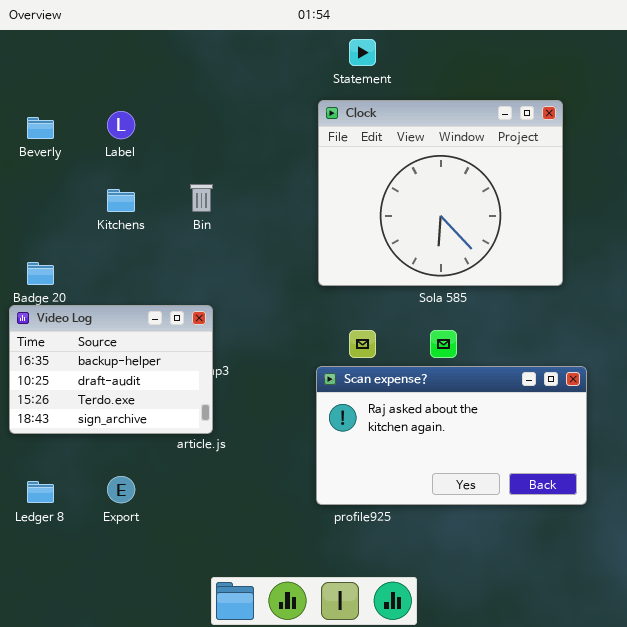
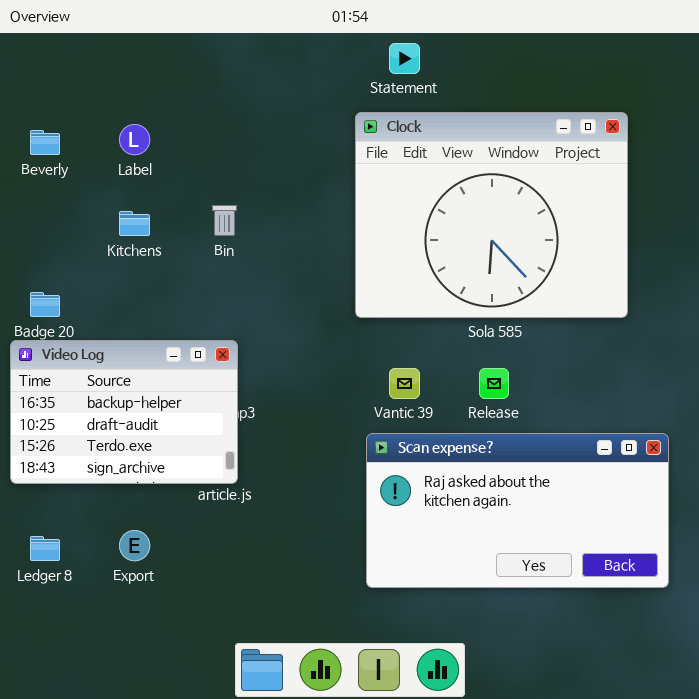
Scan expense?: [316,366,587,505] -> [366,433,669,588], moved

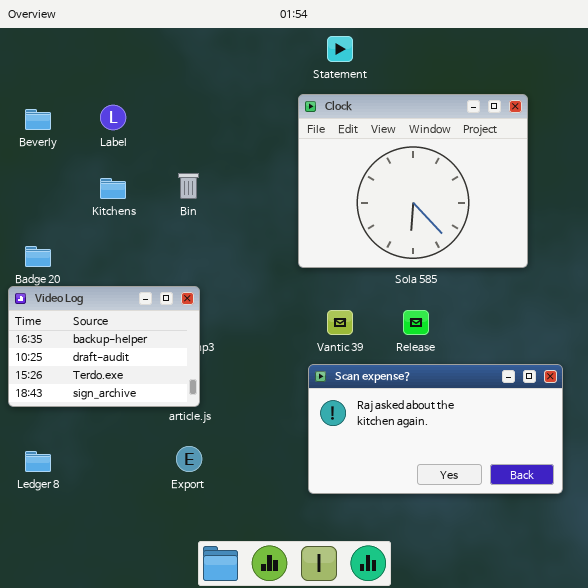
Export: [119,530,150,561] -> [176,446,202,472], moved

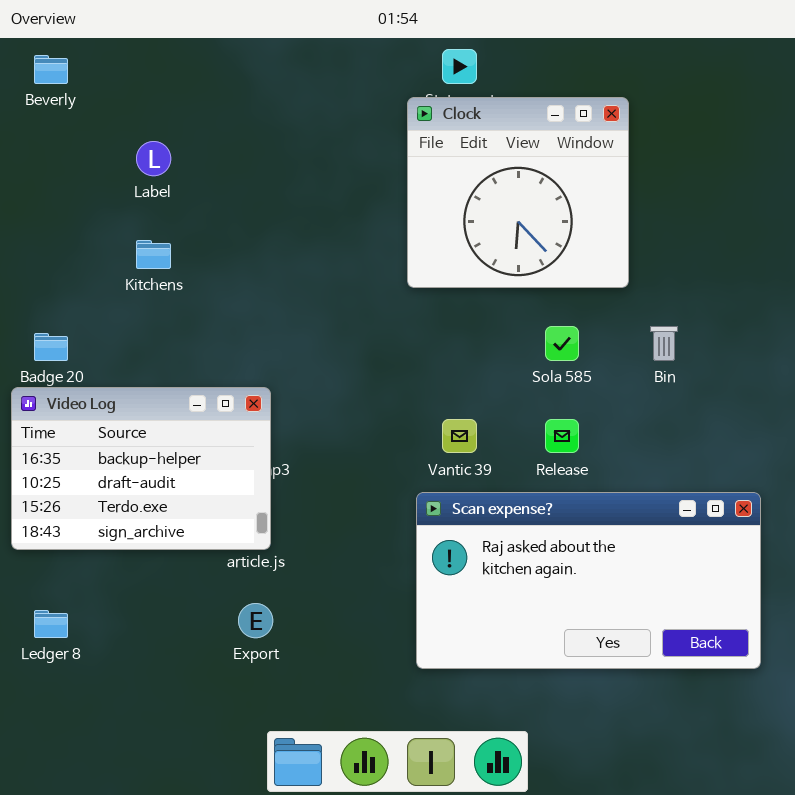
Clock: [298,94,528,268] -> [407,97,629,288], moved, resized
Beverly: [25,109,51,130] -> [34,55,68,84], moved
Bin: [178,173,199,199] -> [650,326,678,361], moved

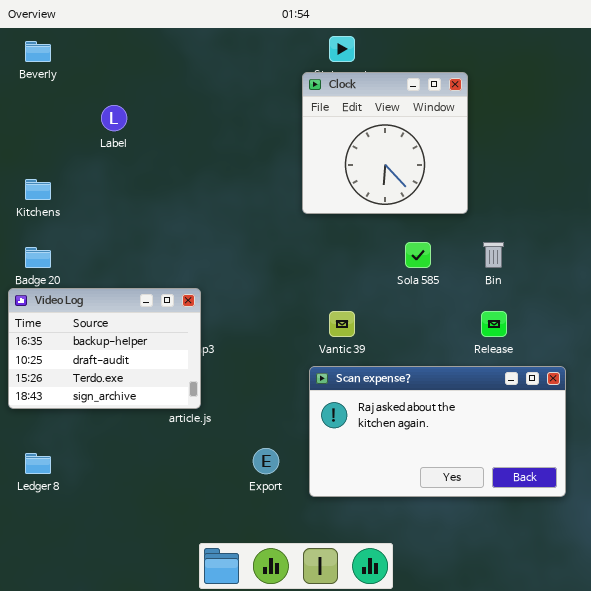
Kitchens: [136,240,171,269] -> [25,179,51,200], moved
Release: [545,419,579,453] -> [481,311,507,337], moved
Export: [238,603,273,638] -> [253,448,279,474], moved

